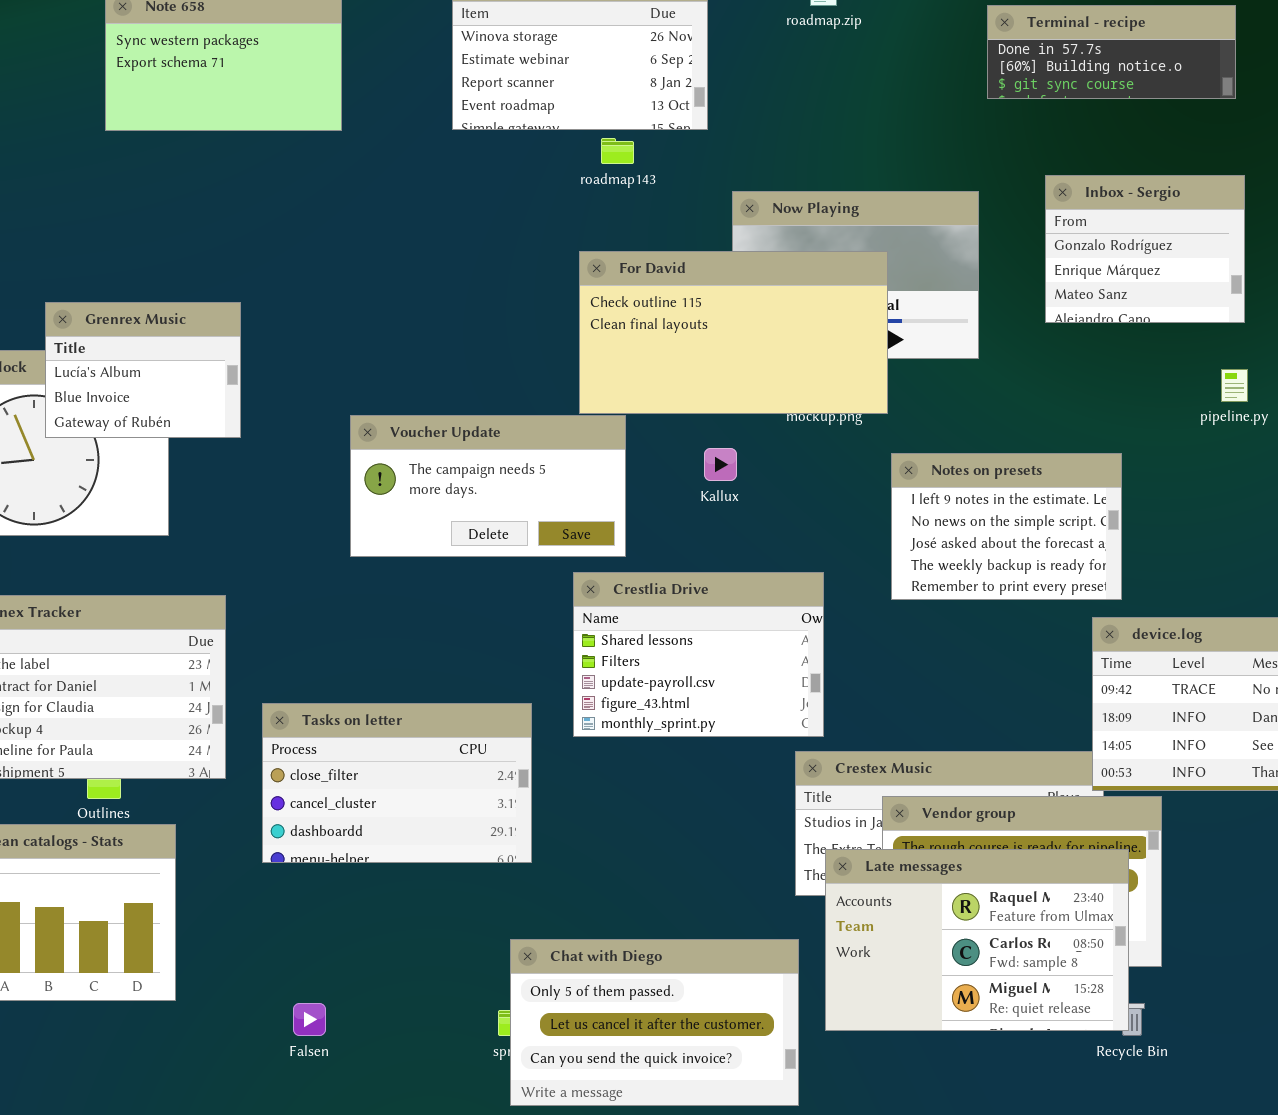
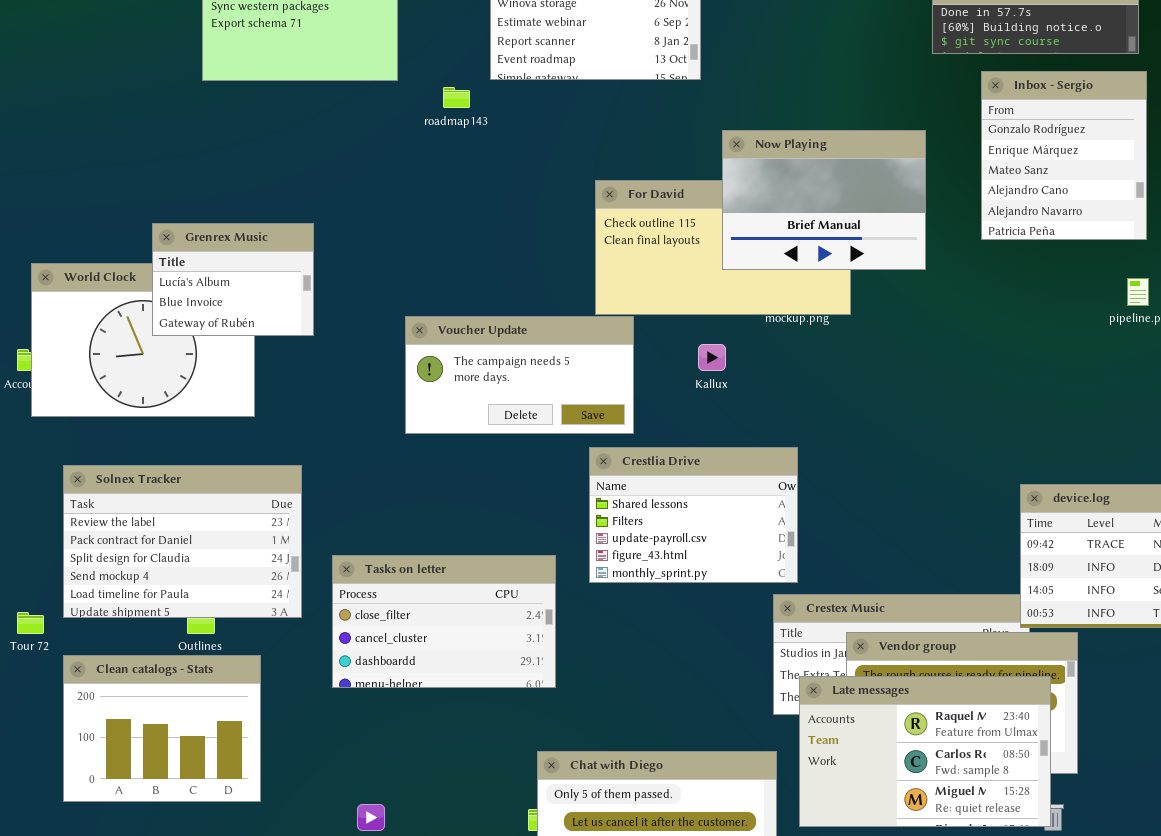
roadmap143: [601,138,634,164] -> [443,87,470,108], moved
Inbox - Sergio: [1045,175,1245,323] -> [981,71,1147,240], resized
Now Playing: [732,191,979,359] -> [722,130,926,270], raised
Notes on presets: [891,453,1122,600] -> none, closed

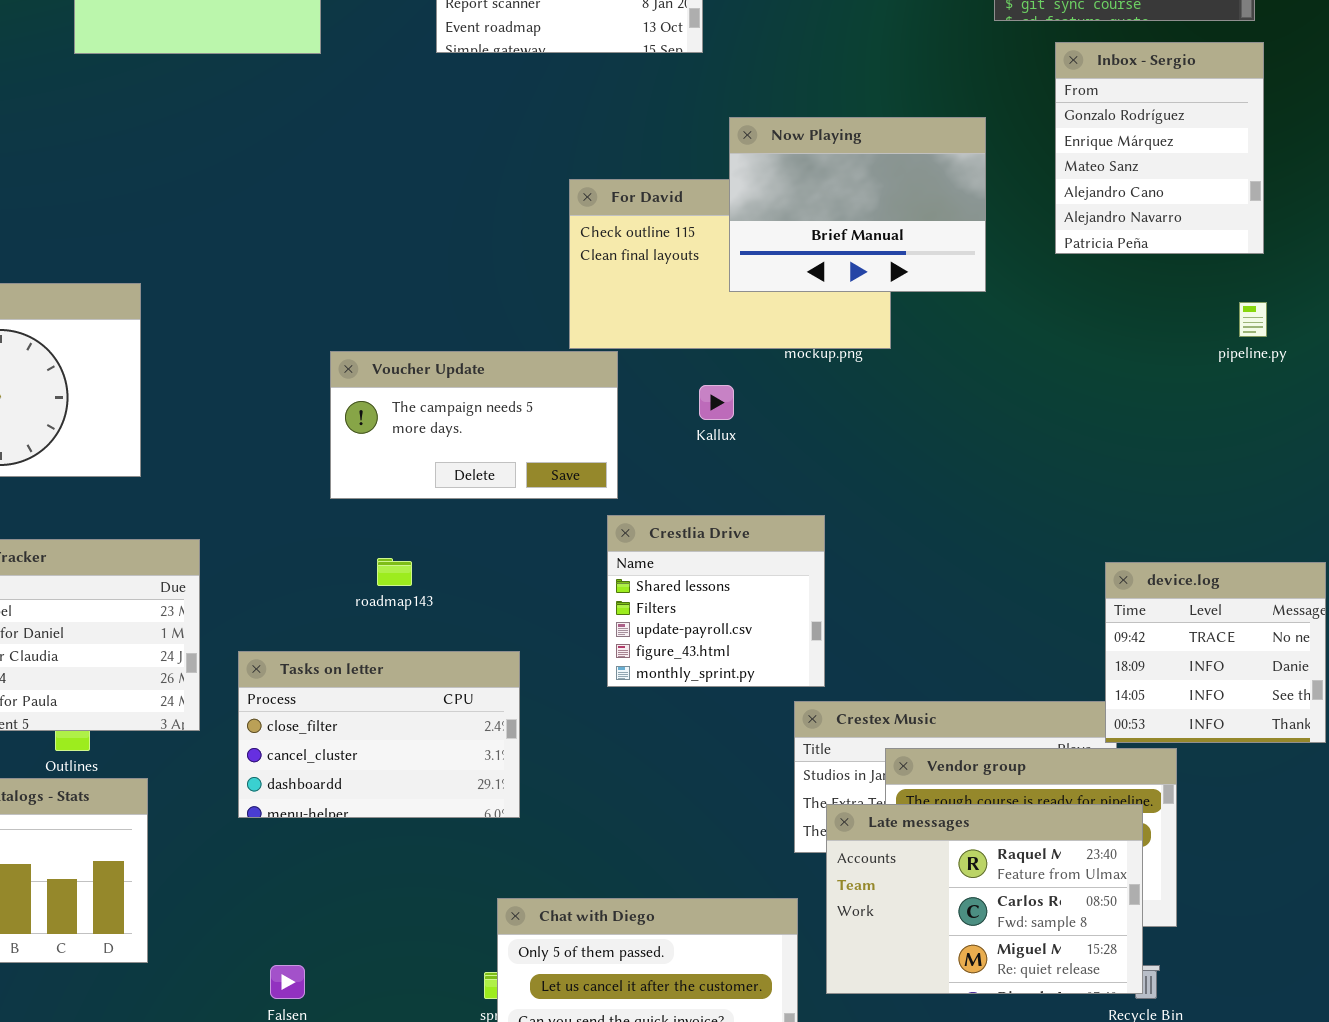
roadmap143: [443,87,470,108] -> [377,558,412,586], moved
Grenrex Music: [152,223,314,336] -> none, closed
Crestlia Drive: [589,447,798,583] -> [607,515,825,687], resized

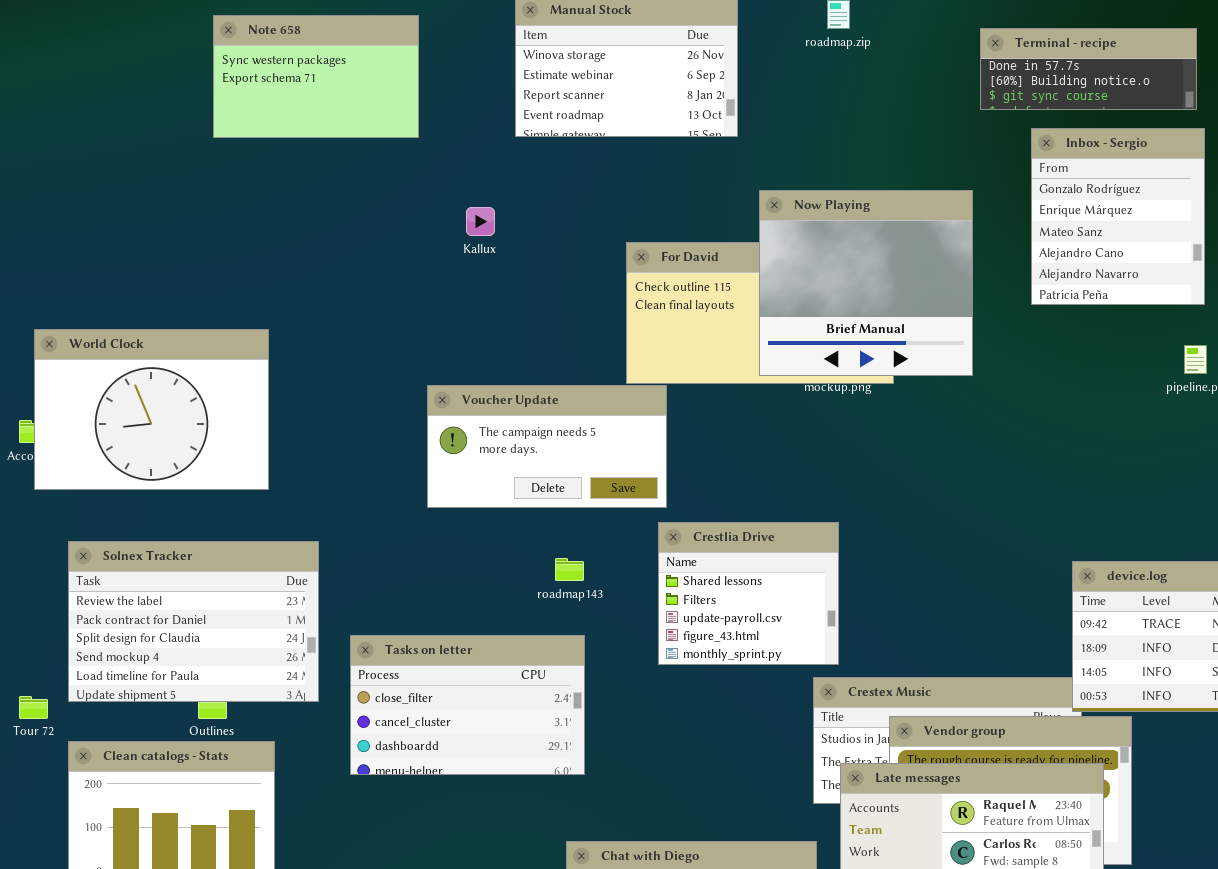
Now Playing: [729,117,986,292] -> [759,190,973,376], resized
Kallux: [699,385,734,420] -> [466,207,495,236], moved
roadmap143: [377,558,412,586] -> [555,558,584,581], moved

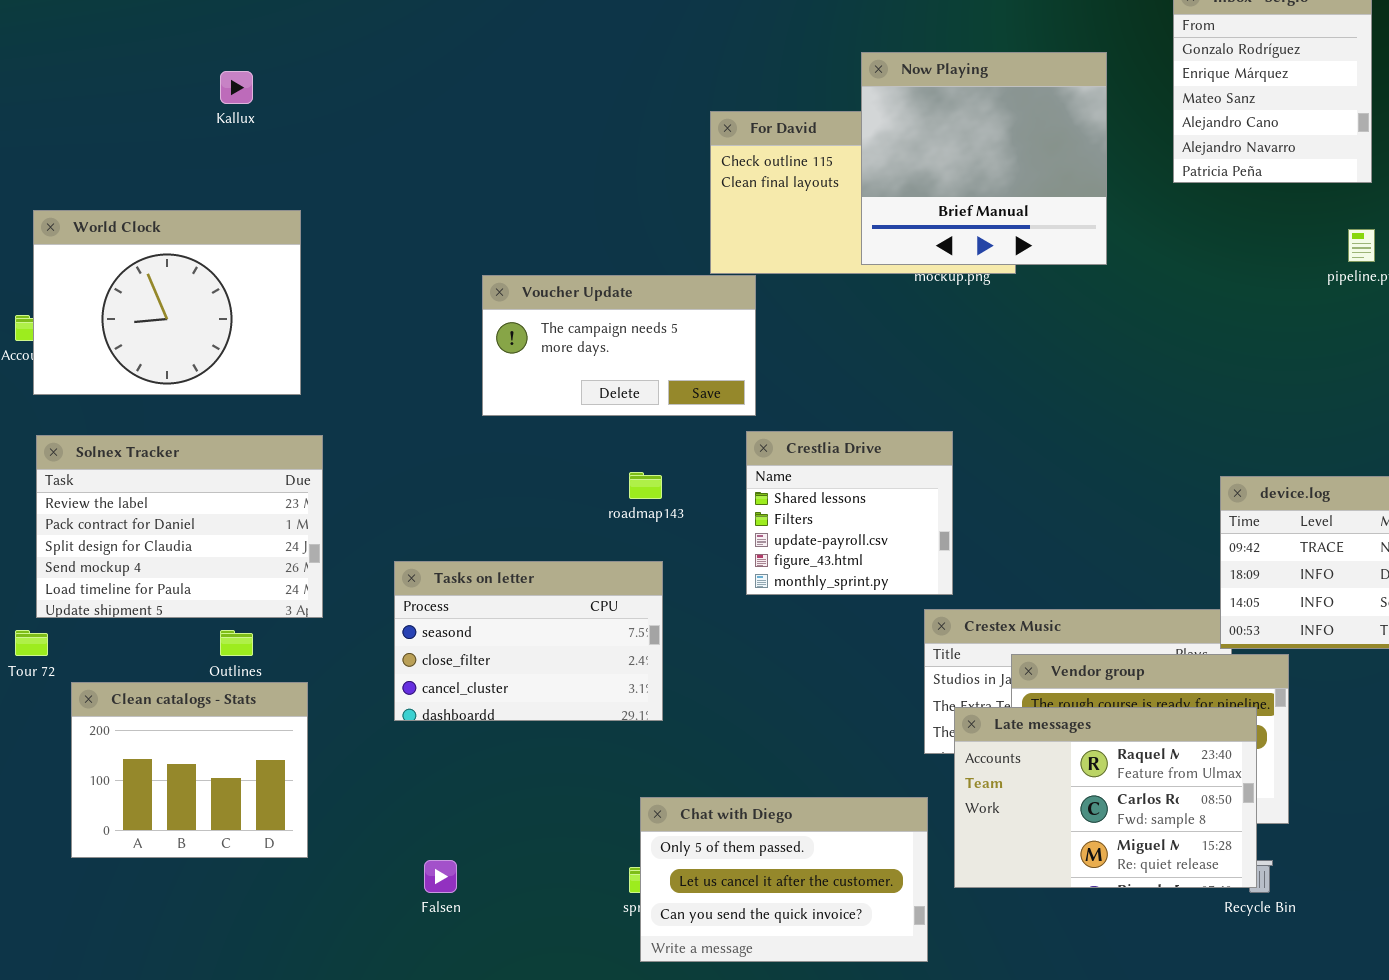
Kallux: [466,207,495,236] -> [220,71,253,104], moved
Solnex Tracker: [68,541,319,702] -> [36,435,323,618], moved
Tasks on letter: [350,635,585,775] -> [394,561,663,721], scrolled up 1 row

